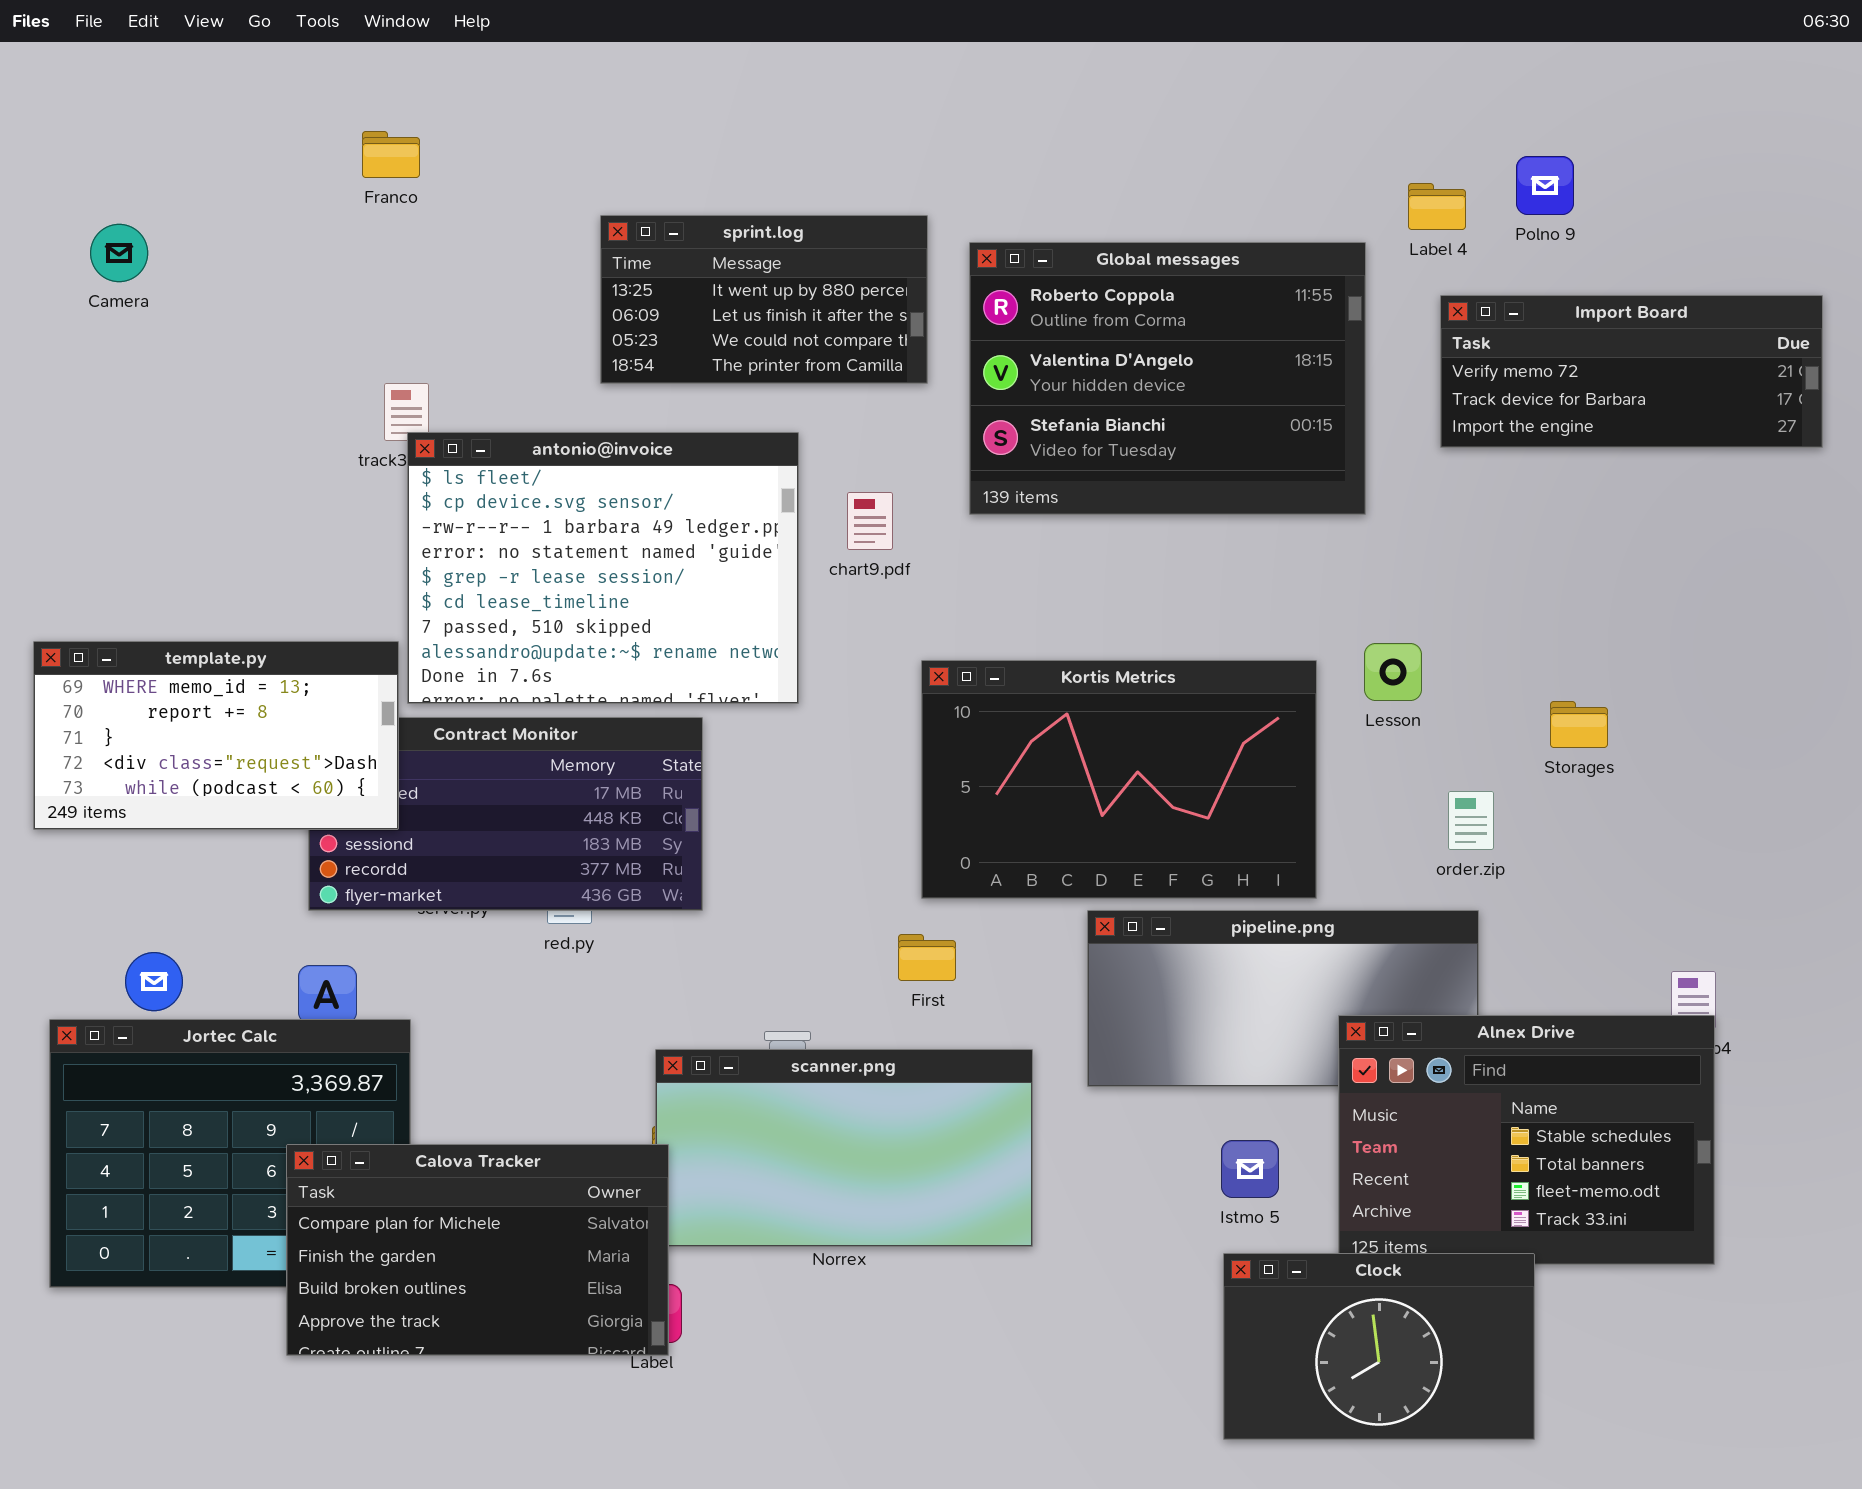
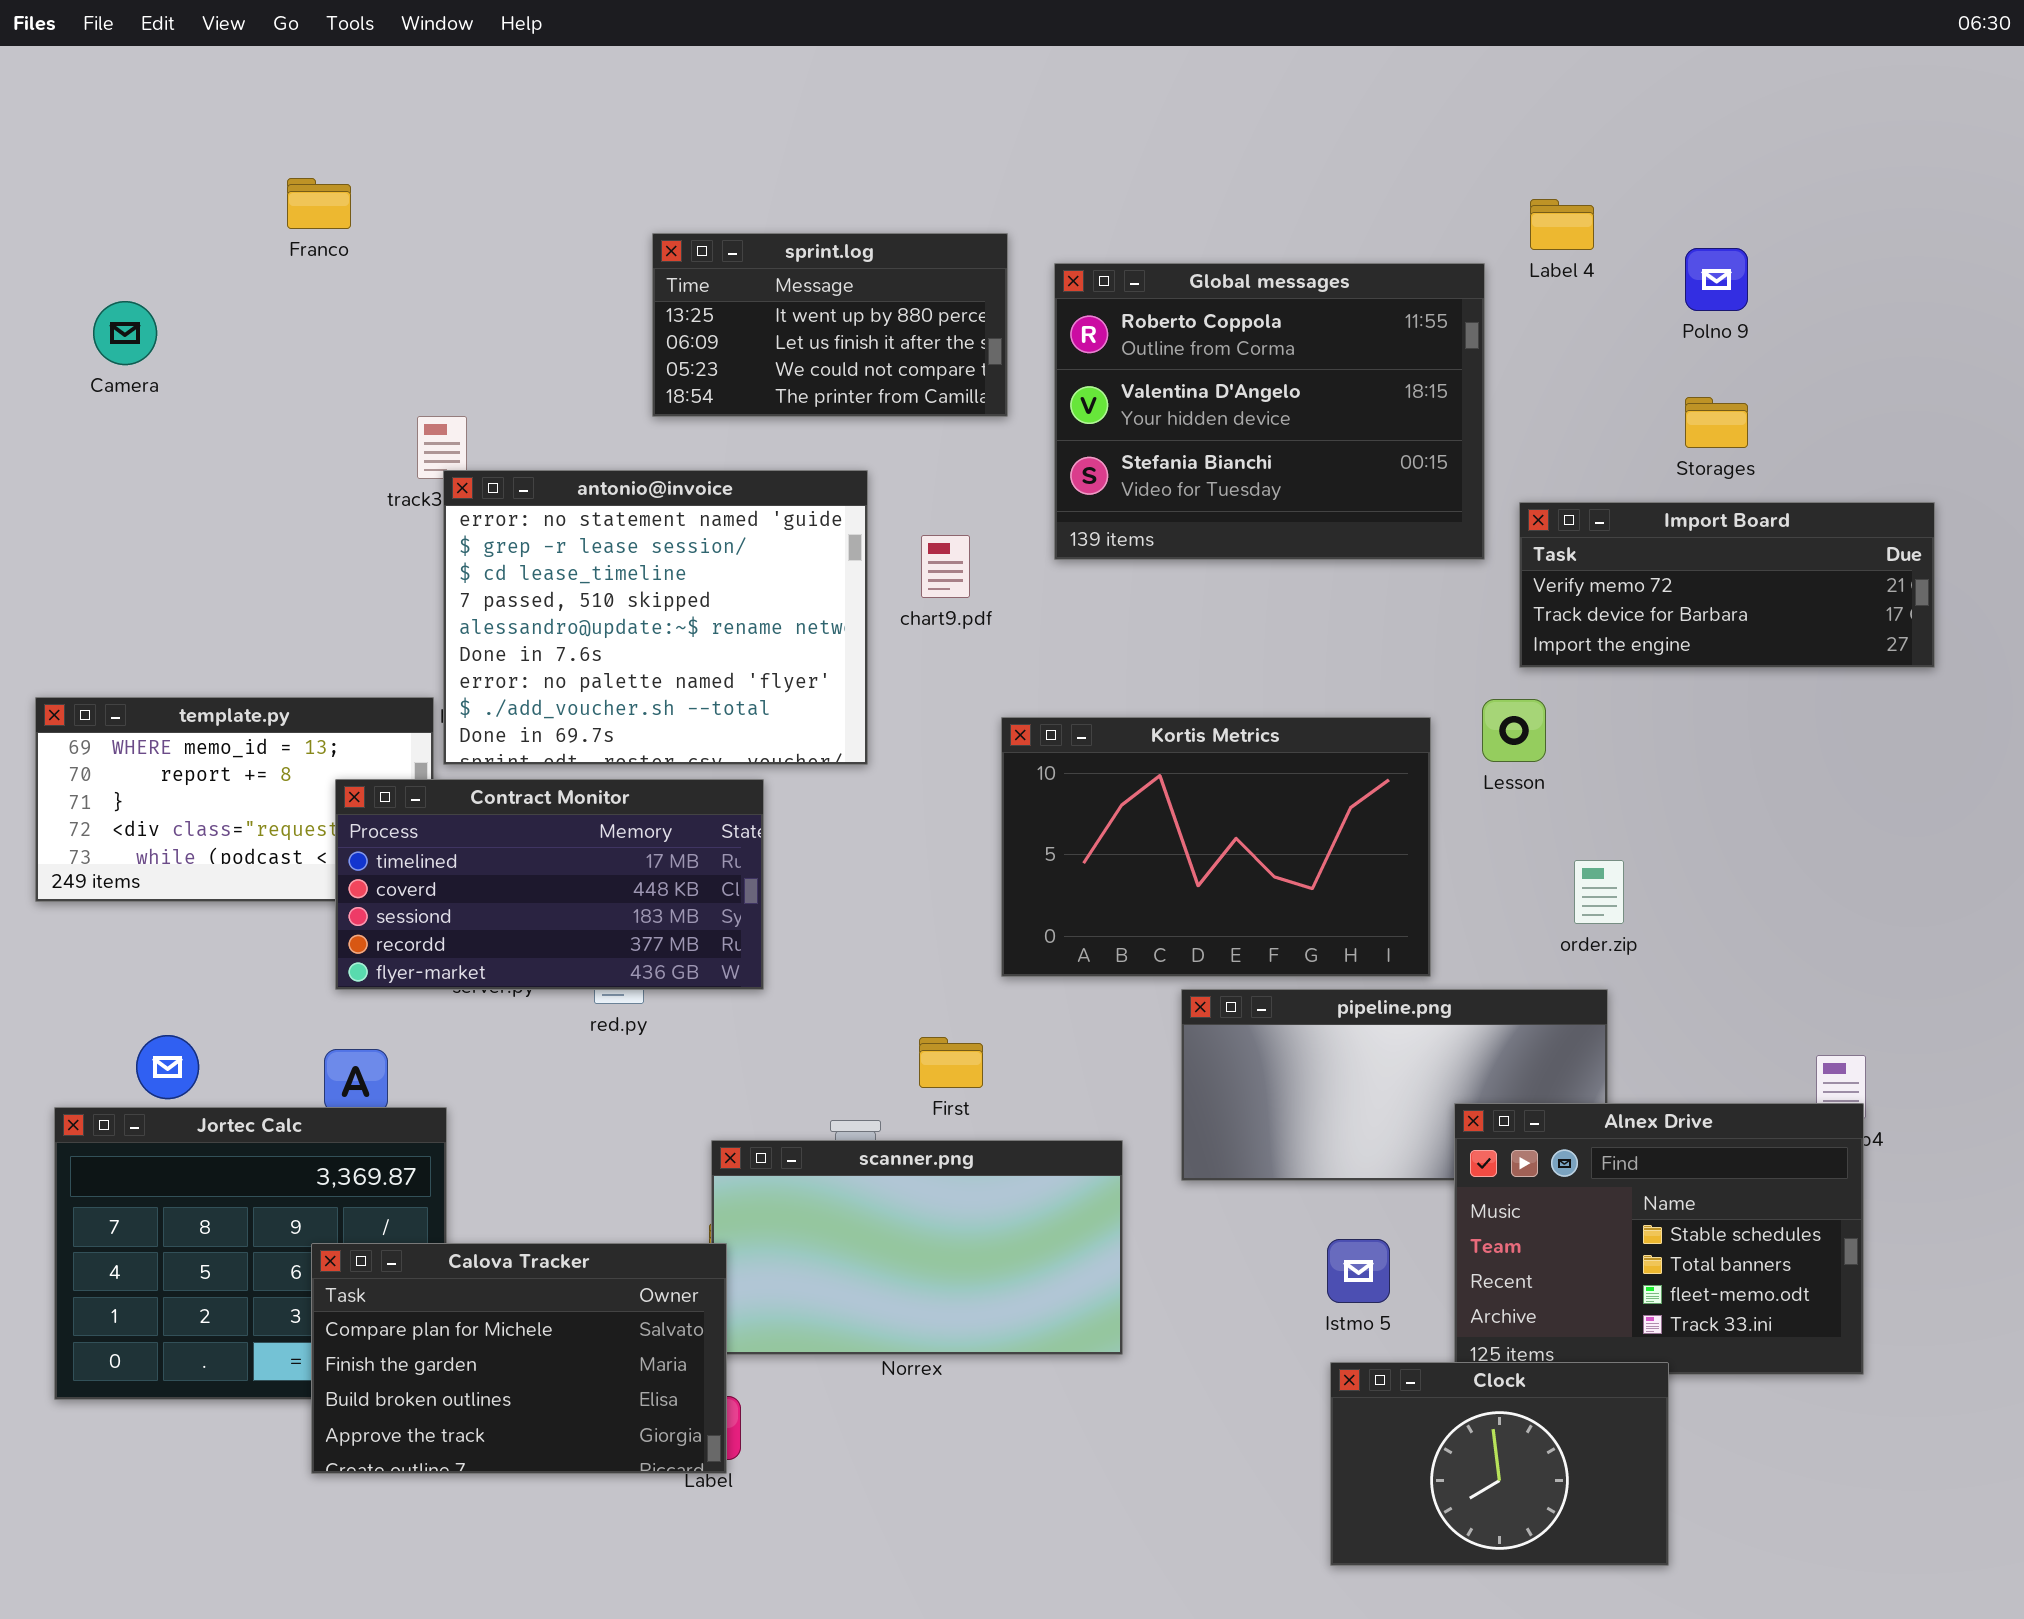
Franco: [362,131,420,178] -> [287,178,351,229], moved
Polno 9: [1516,156,1574,215] -> [1685,248,1748,311], moved
Camera: [90,224,148,282] -> [93,301,157,365], moved
Import Board: [1440,295,1823,448] -> [1519,502,1935,668], moved
antonio@invoice: [407,432,799,704] -> [443,470,868,765], scrolled down 3 rows
Storages: [1550,701,1608,748] -> [1685,397,1748,448], moved
Contract Monitor: [308,717,703,911] -> [335,779,764,990], raised
First: [898,934,956,981] -> [919,1037,983,1088], moved

